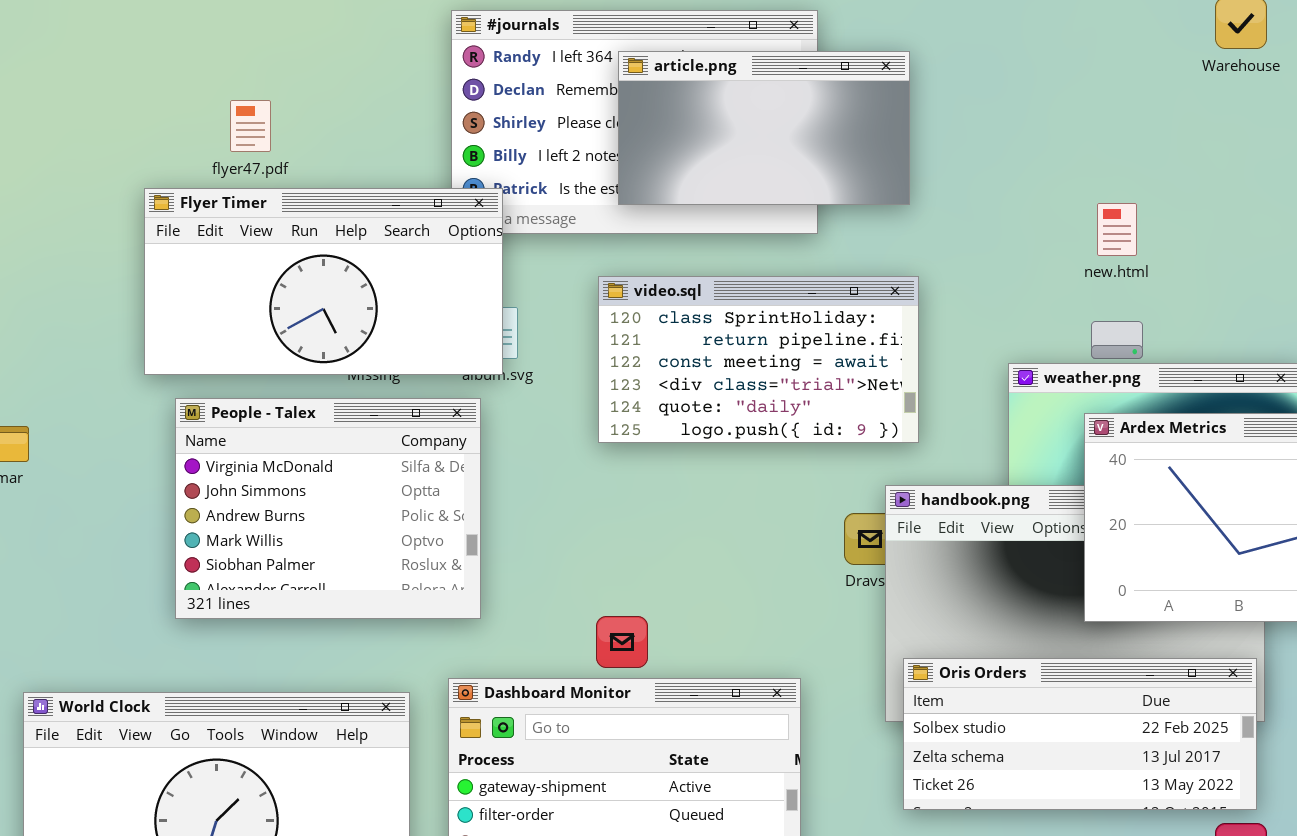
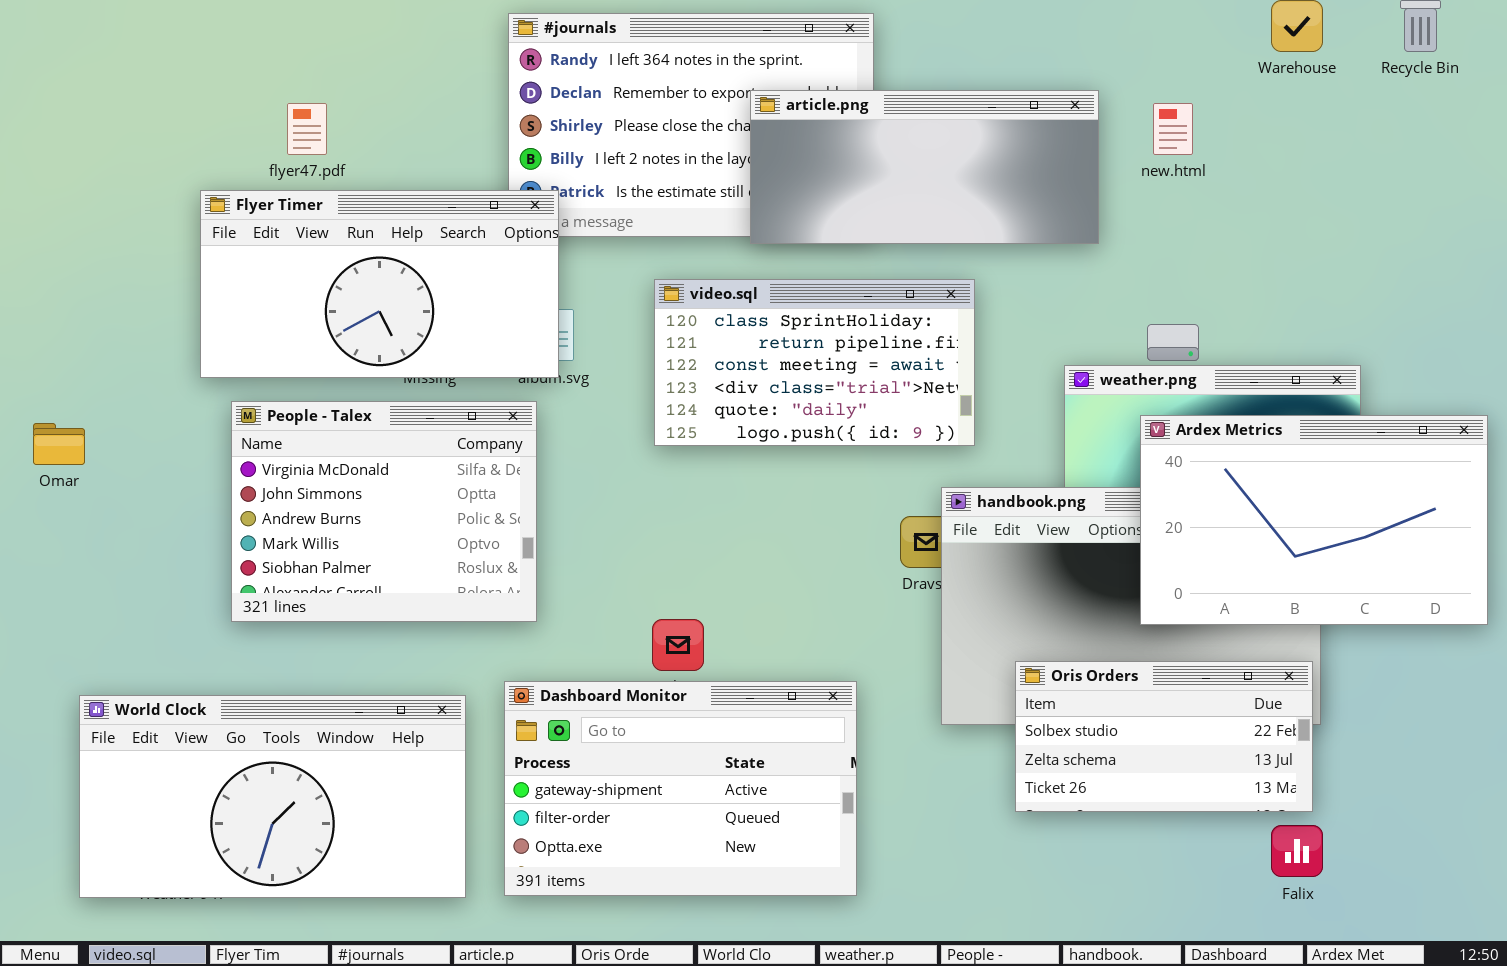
article.png: [618,51,910,205] -> [750,90,1099,244], moved, resized
new.html: [1097,203,1137,256] -> [1153,103,1193,155], moved
Oris Orders: [903,658,1257,810] -> [1015,661,1313,812], resized

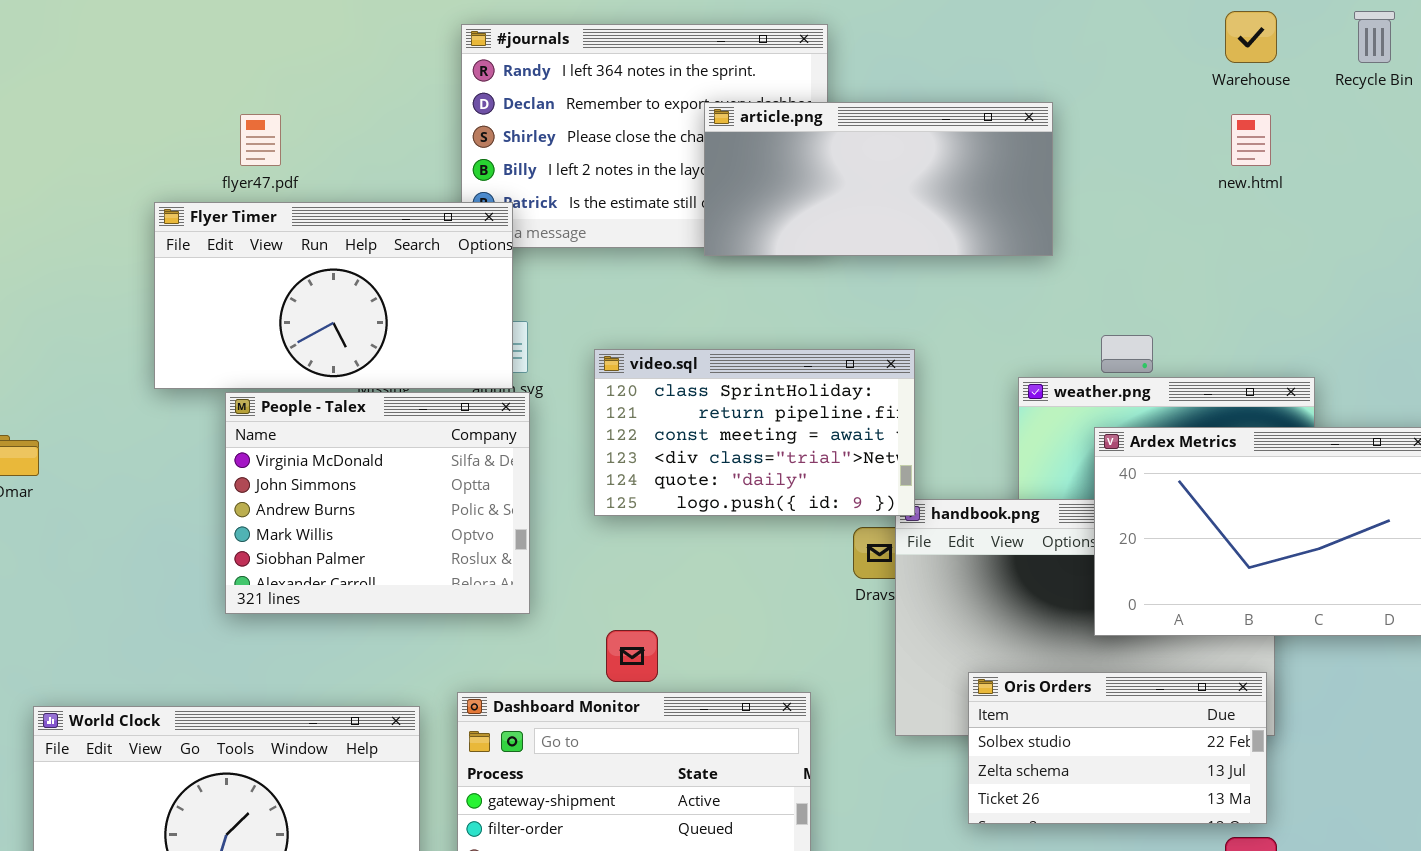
new.html: [1153,103,1193,155] -> [1231,114,1271,166], moved
video.sql: [654,279,975,446] -> [594,349,915,516], moved
People - Talex: [231,401,537,622] -> [225,392,530,614], moved

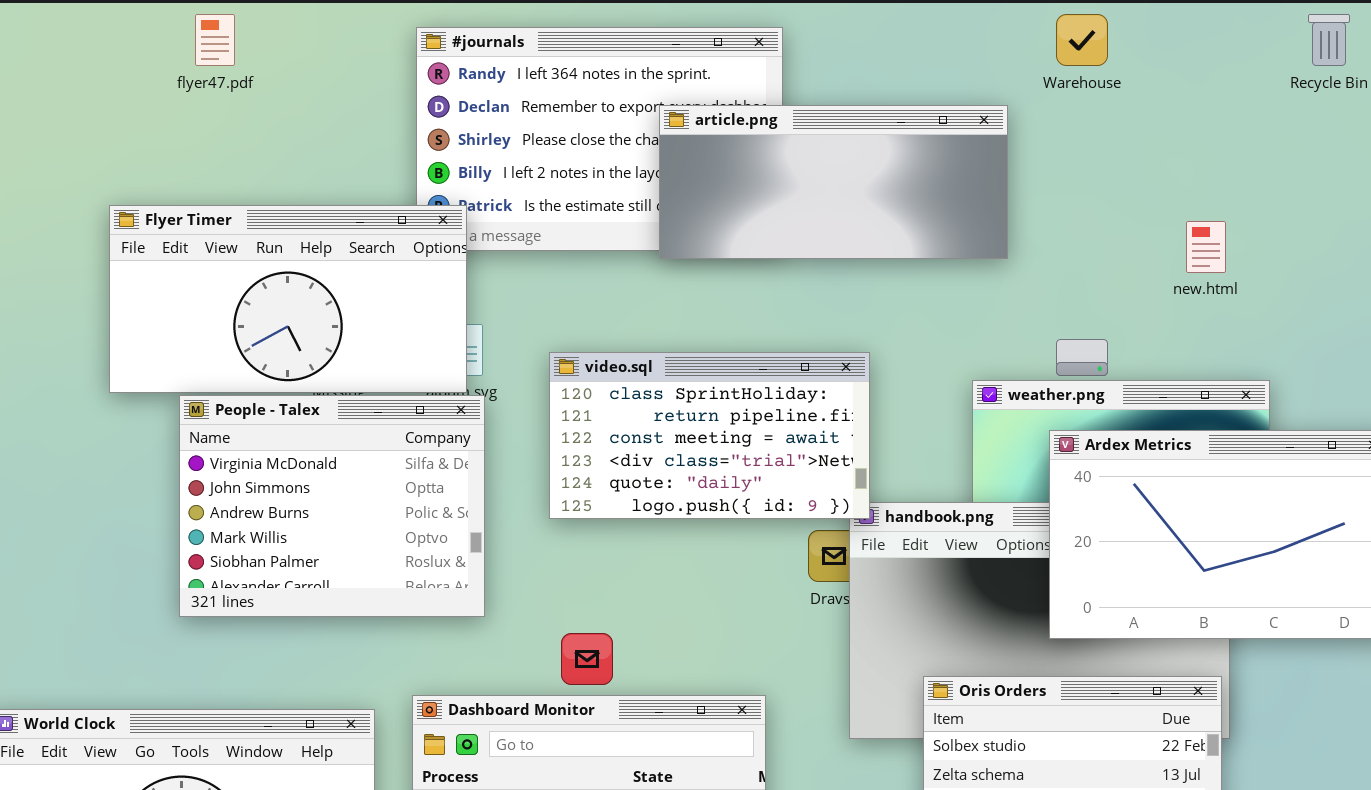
Warehouse: [1225,11,1277,63] -> [1056,14,1108,66], moved
flyer47.pdf: [240,114,281,166] -> [195,14,235,66], moved
new.html: [1231,114,1271,166] -> [1186,221,1226,273], moved

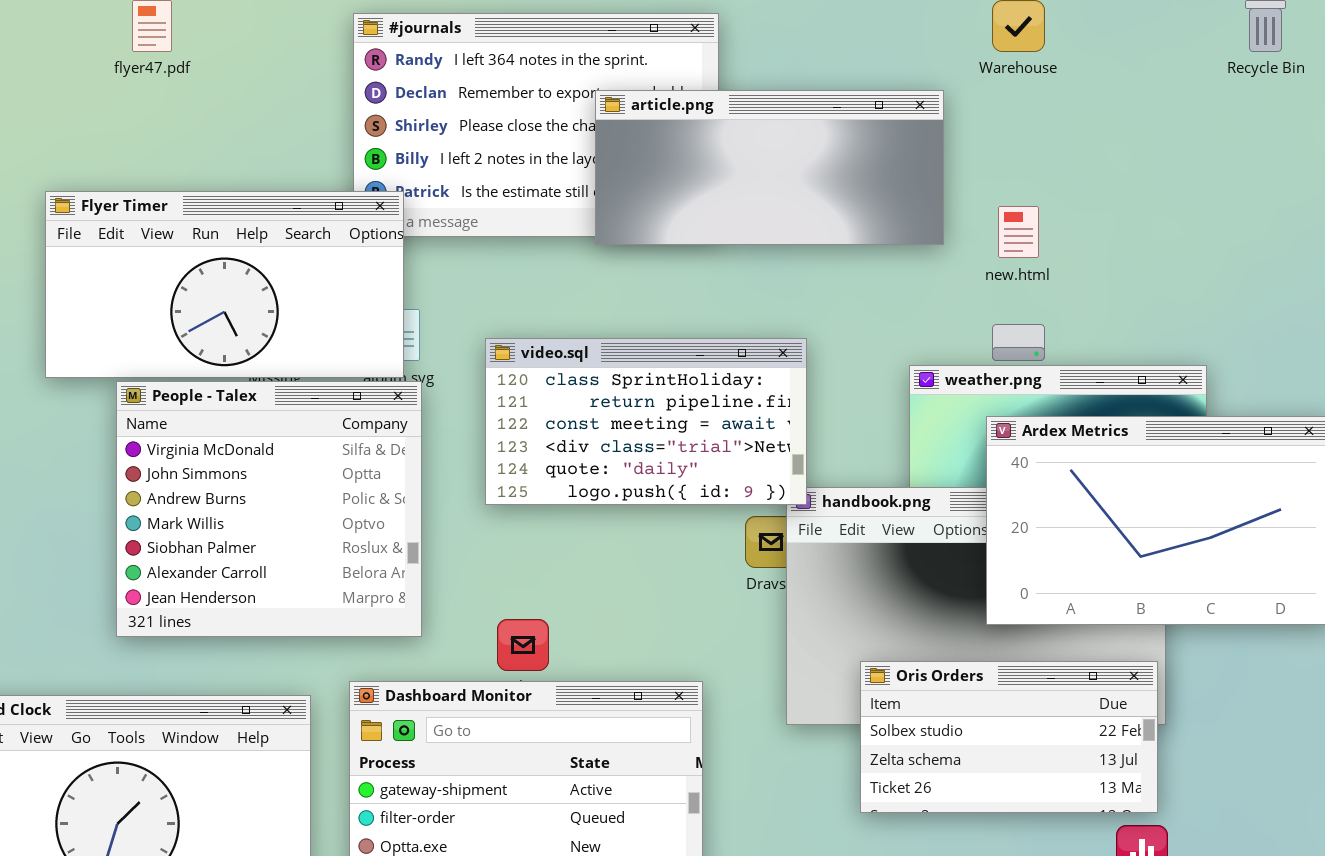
new.html: [1186,221,1226,273] -> [998,206,1039,258], moved
People - Talex: [179,395,485,617] -> [116,381,422,637], resized

